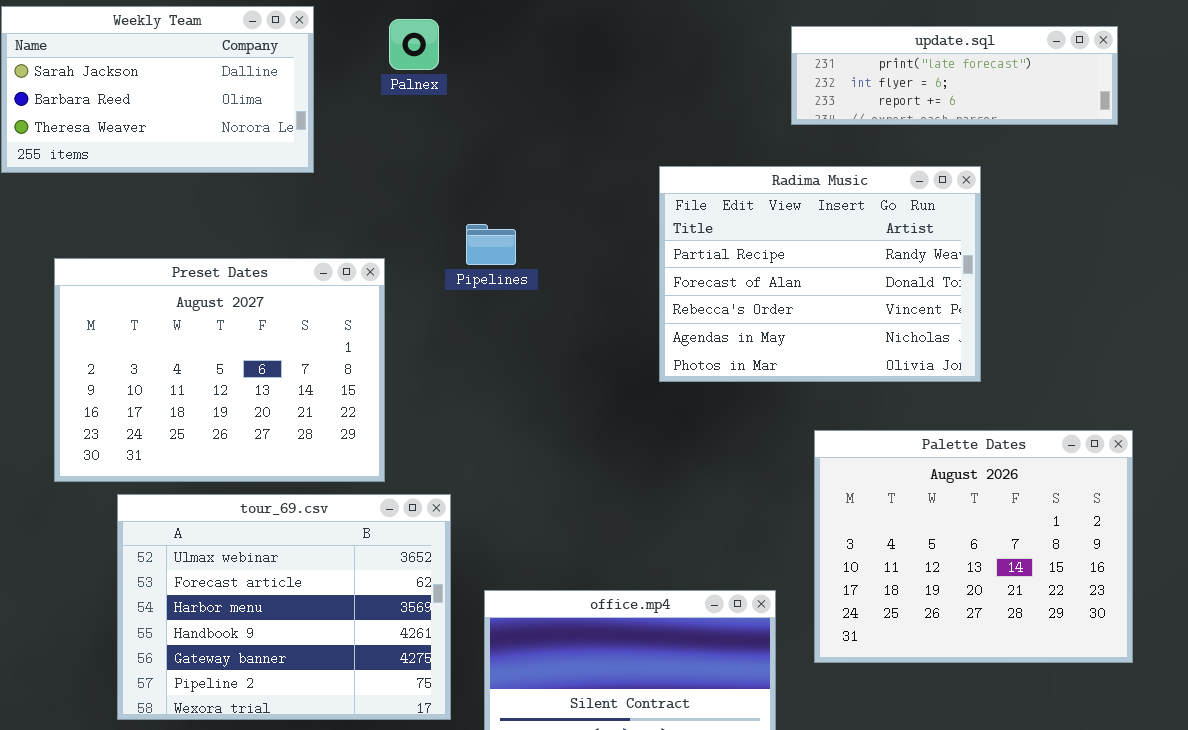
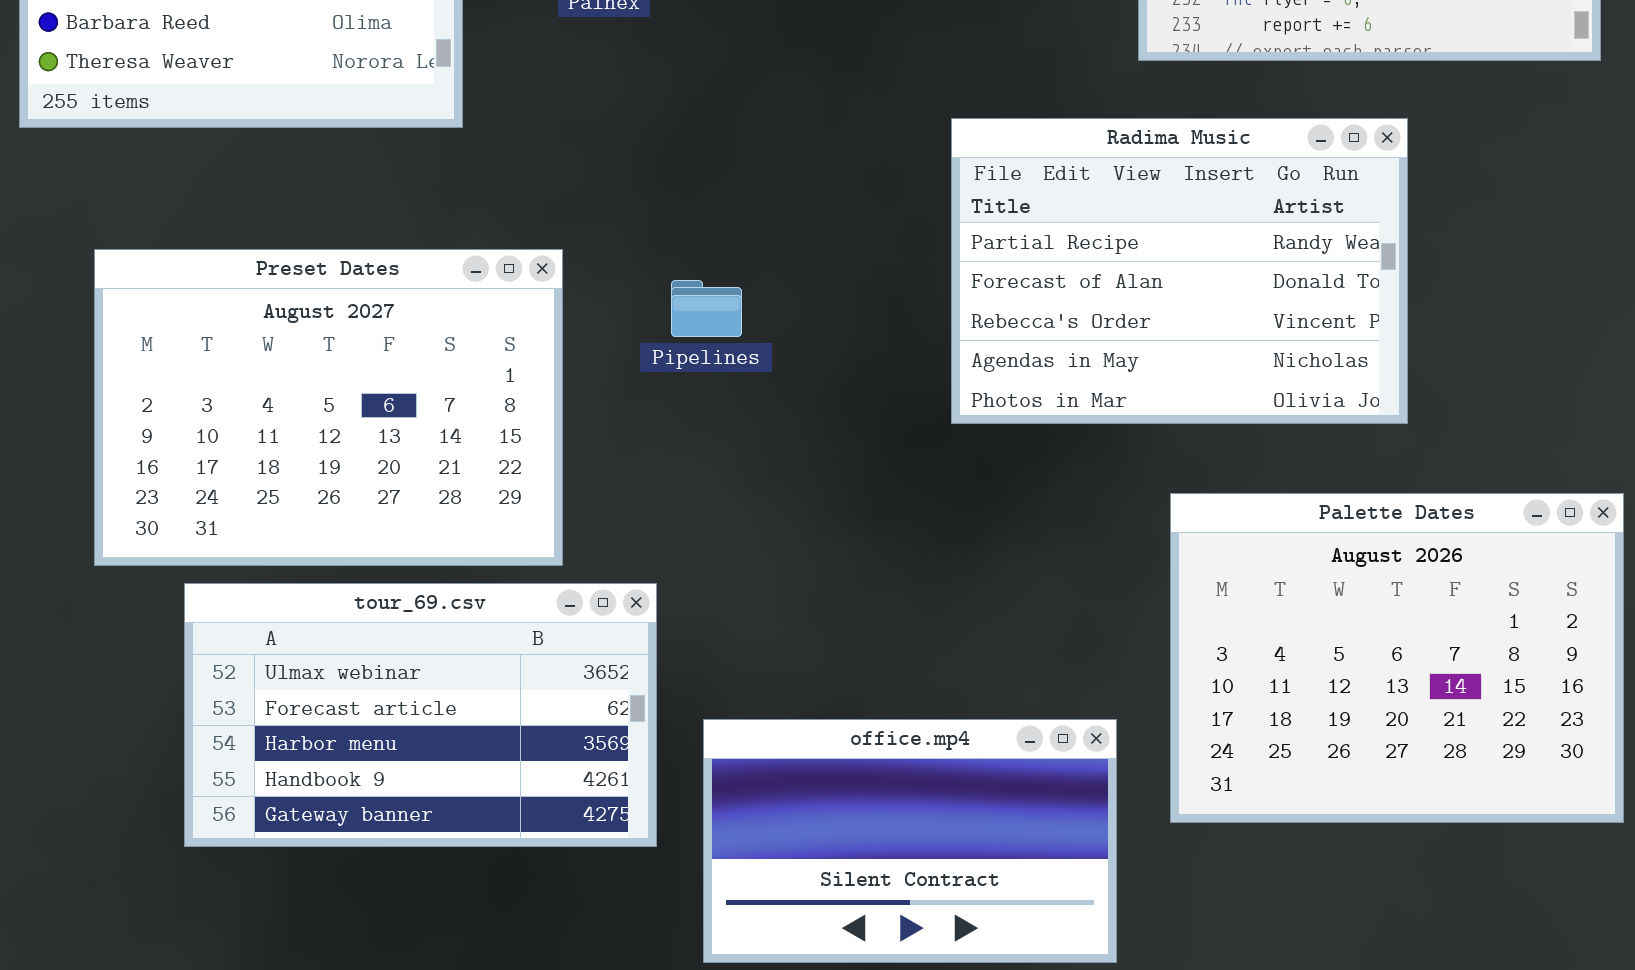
Pipelines: [466,224,516,265] -> [671,280,742,337], moved
tour_69.csv: [117,494,451,720] -> [184,583,657,847], resized

